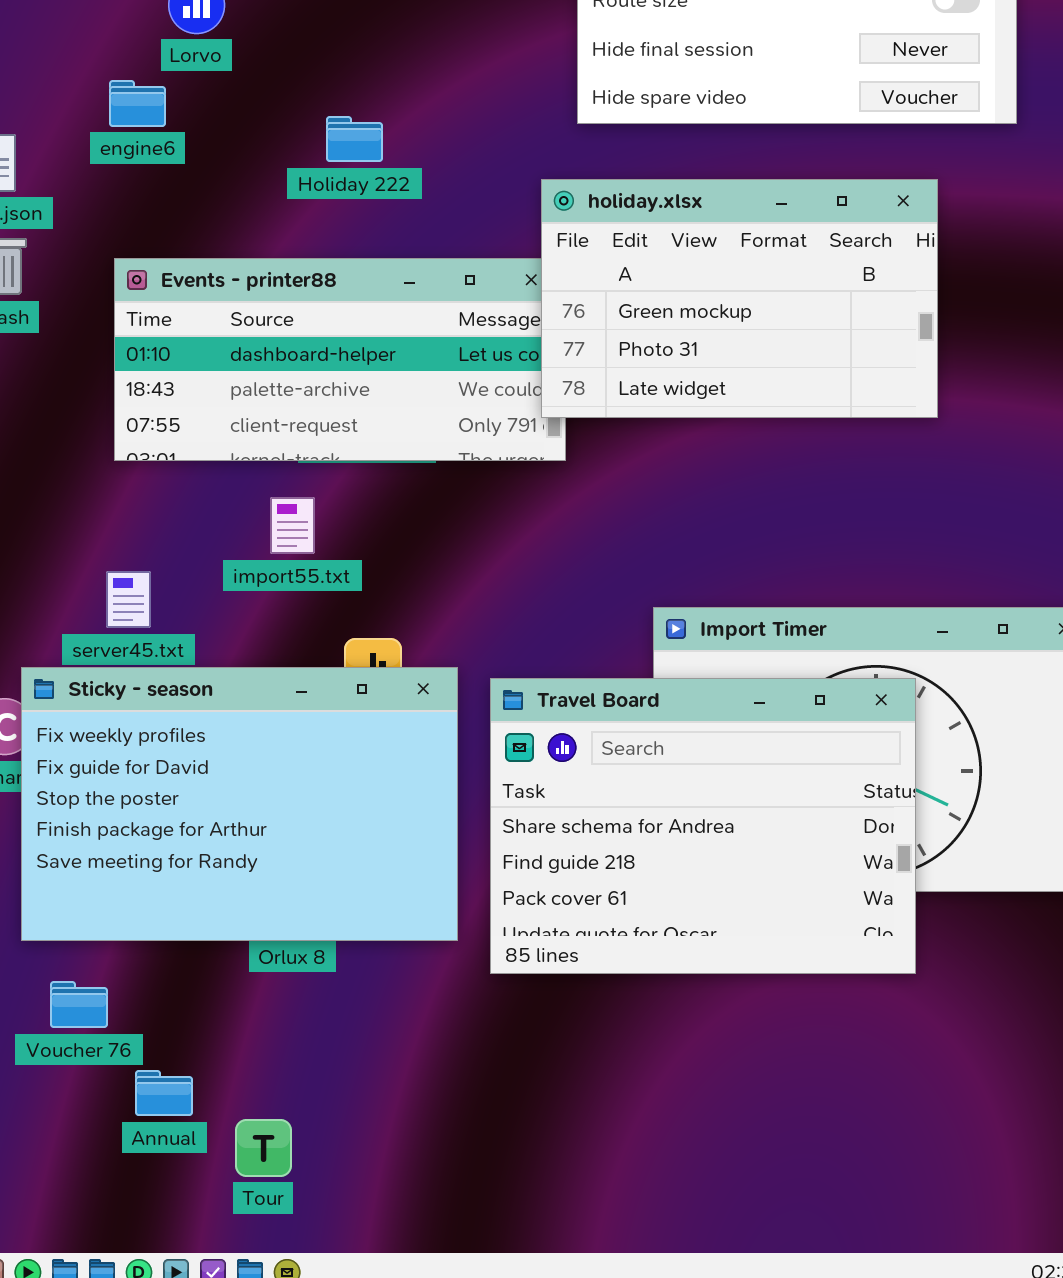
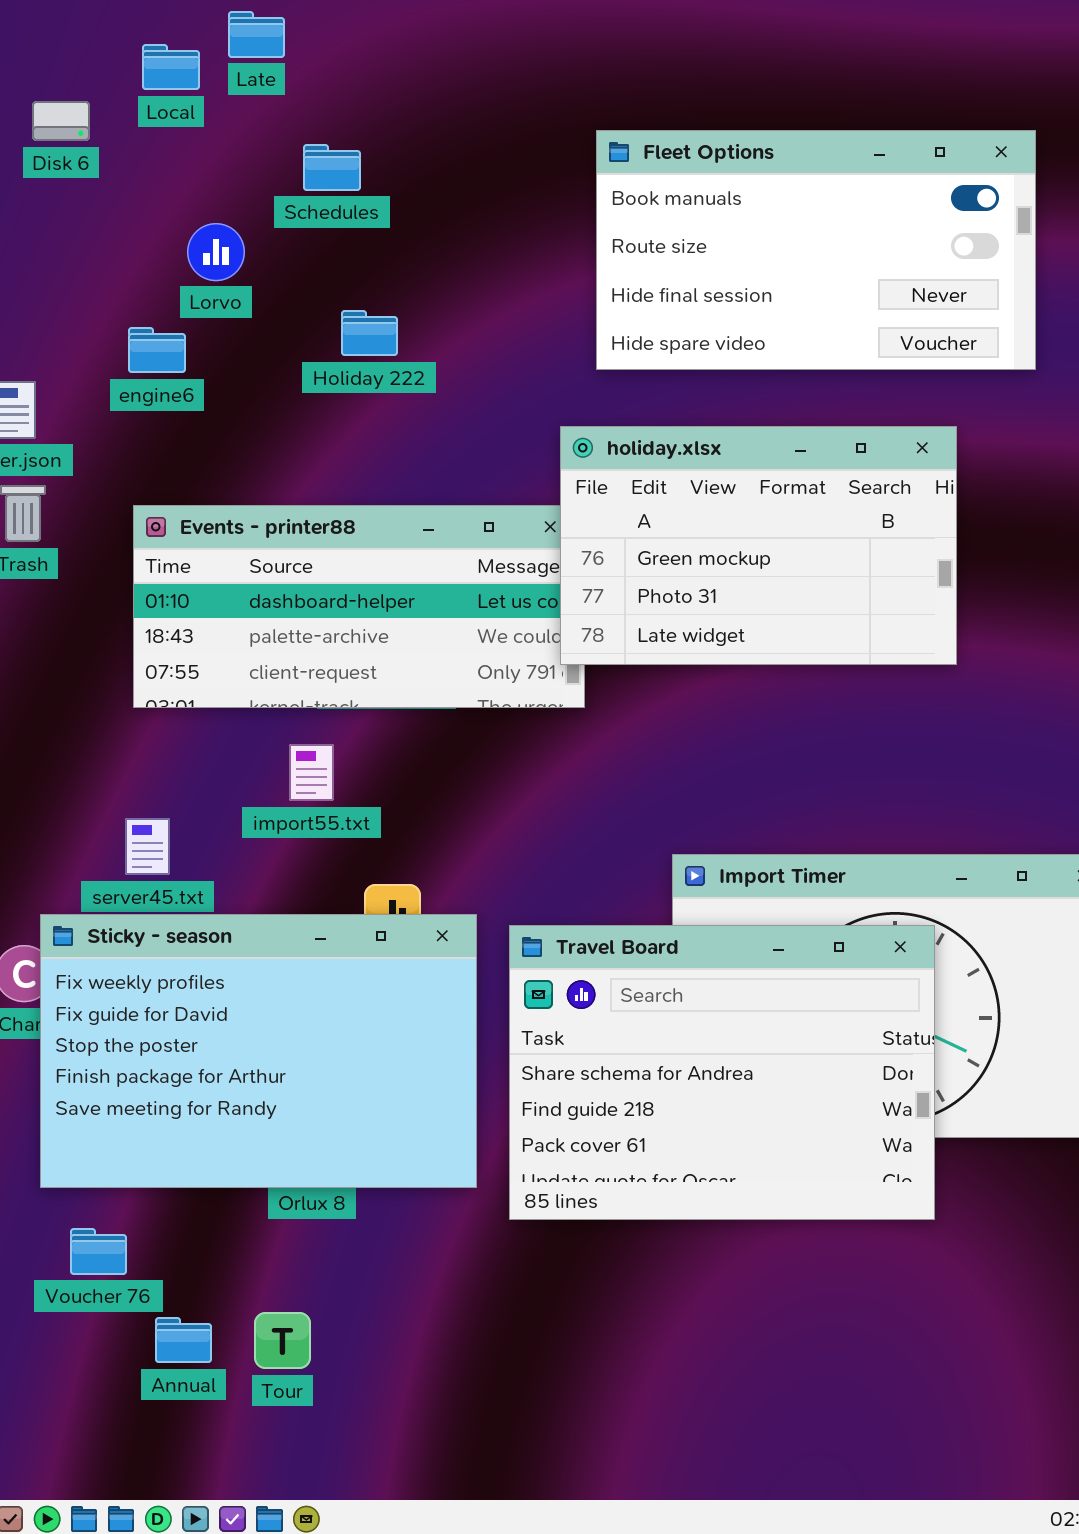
Holiday 222: [326,116,383,162] -> [341,310,398,356], moved
Tour: [235,1119,292,1177] -> [254,1312,311,1369], moved

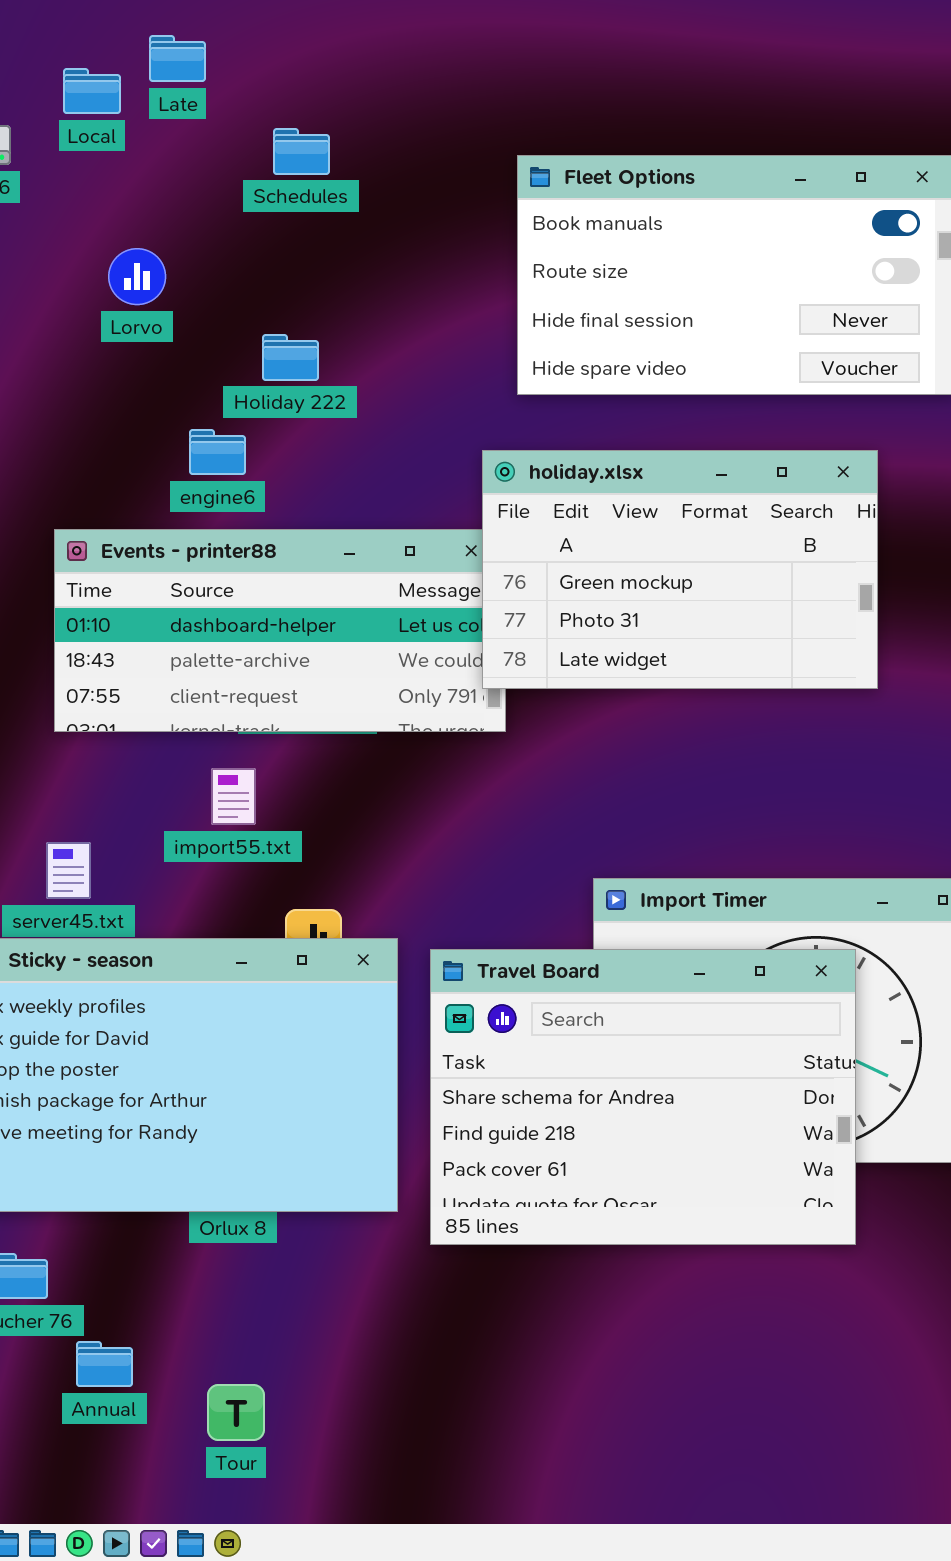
Schedules: [303,144,361,191] -> [273,128,330,175], moved
engine6: [128,327,186,373] -> [189,429,246,475], moved
Tour: [254,1312,311,1369] -> [207,1384,265,1441], moved

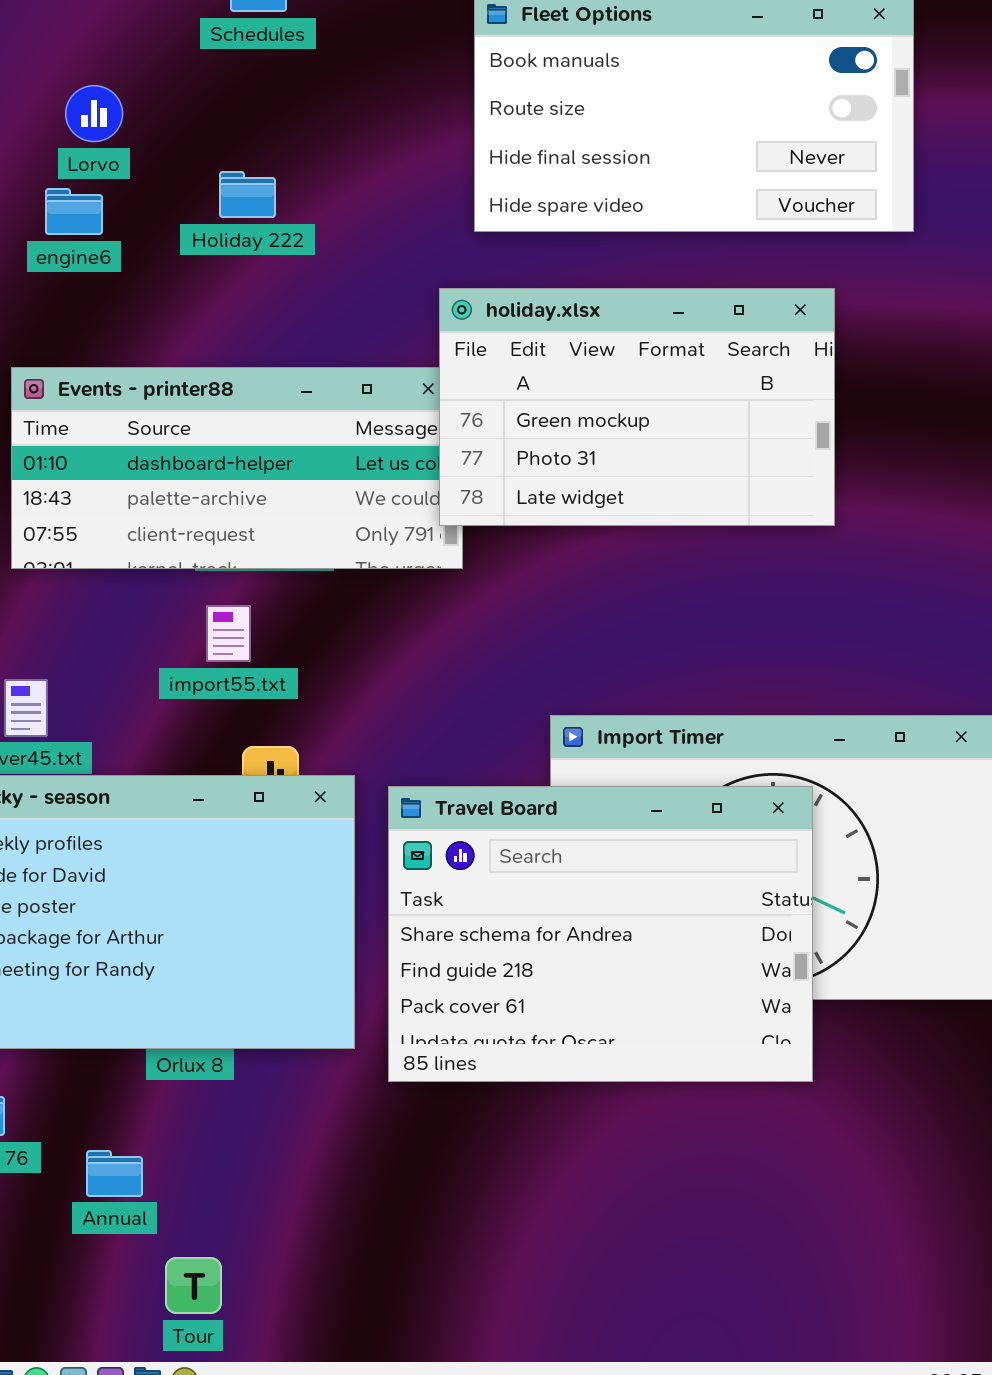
engine6: [189,429,246,475] -> [45,188,103,235], moved
import55.txt: [211,768,256,825] -> [206,605,251,662], moved
Annual: [76,1341,133,1387] -> [86,1150,143,1197], moved
Tour: [207,1384,265,1441] -> [165,1257,222,1314], moved

